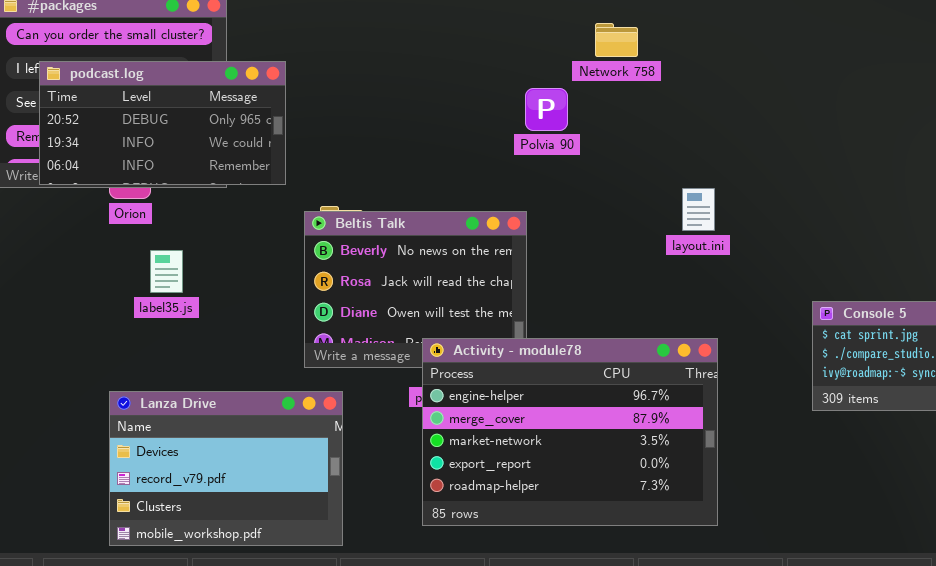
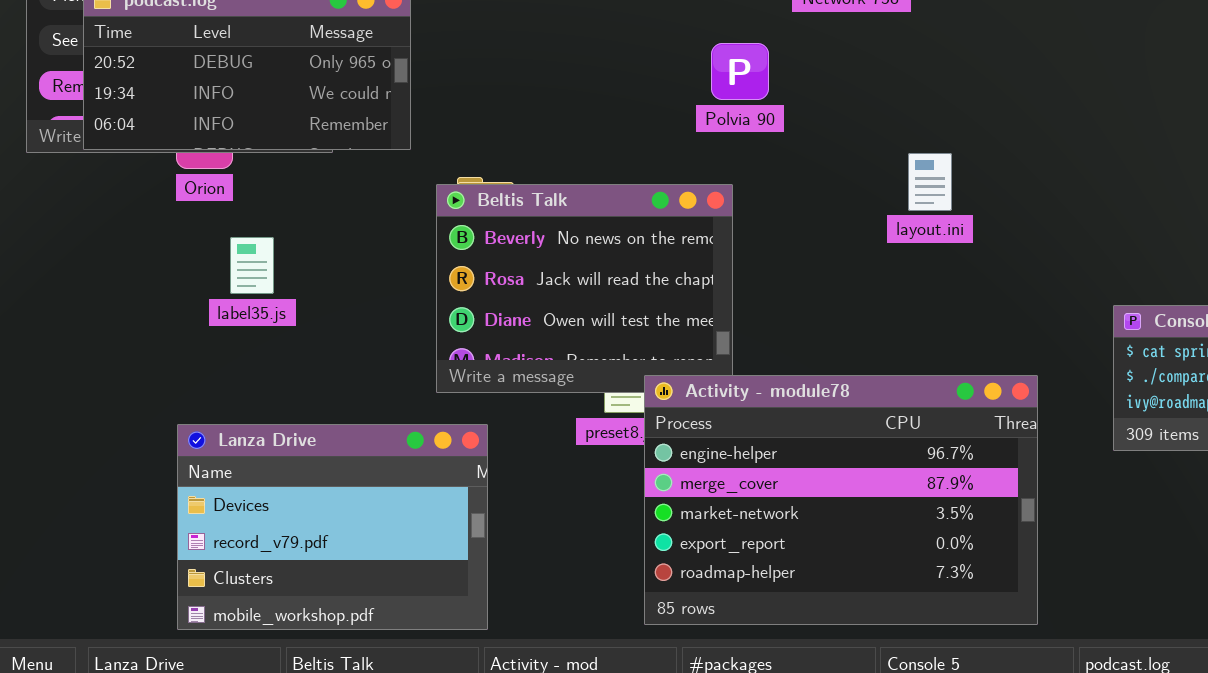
Polvia 90: [525,88,568,131] -> [711,43,769,100], moved
layout.ini: [682,188,715,231] -> [908,153,952,211], moved
Activity - module78: [422,338,718,526] -> [644,375,1038,625], moved

